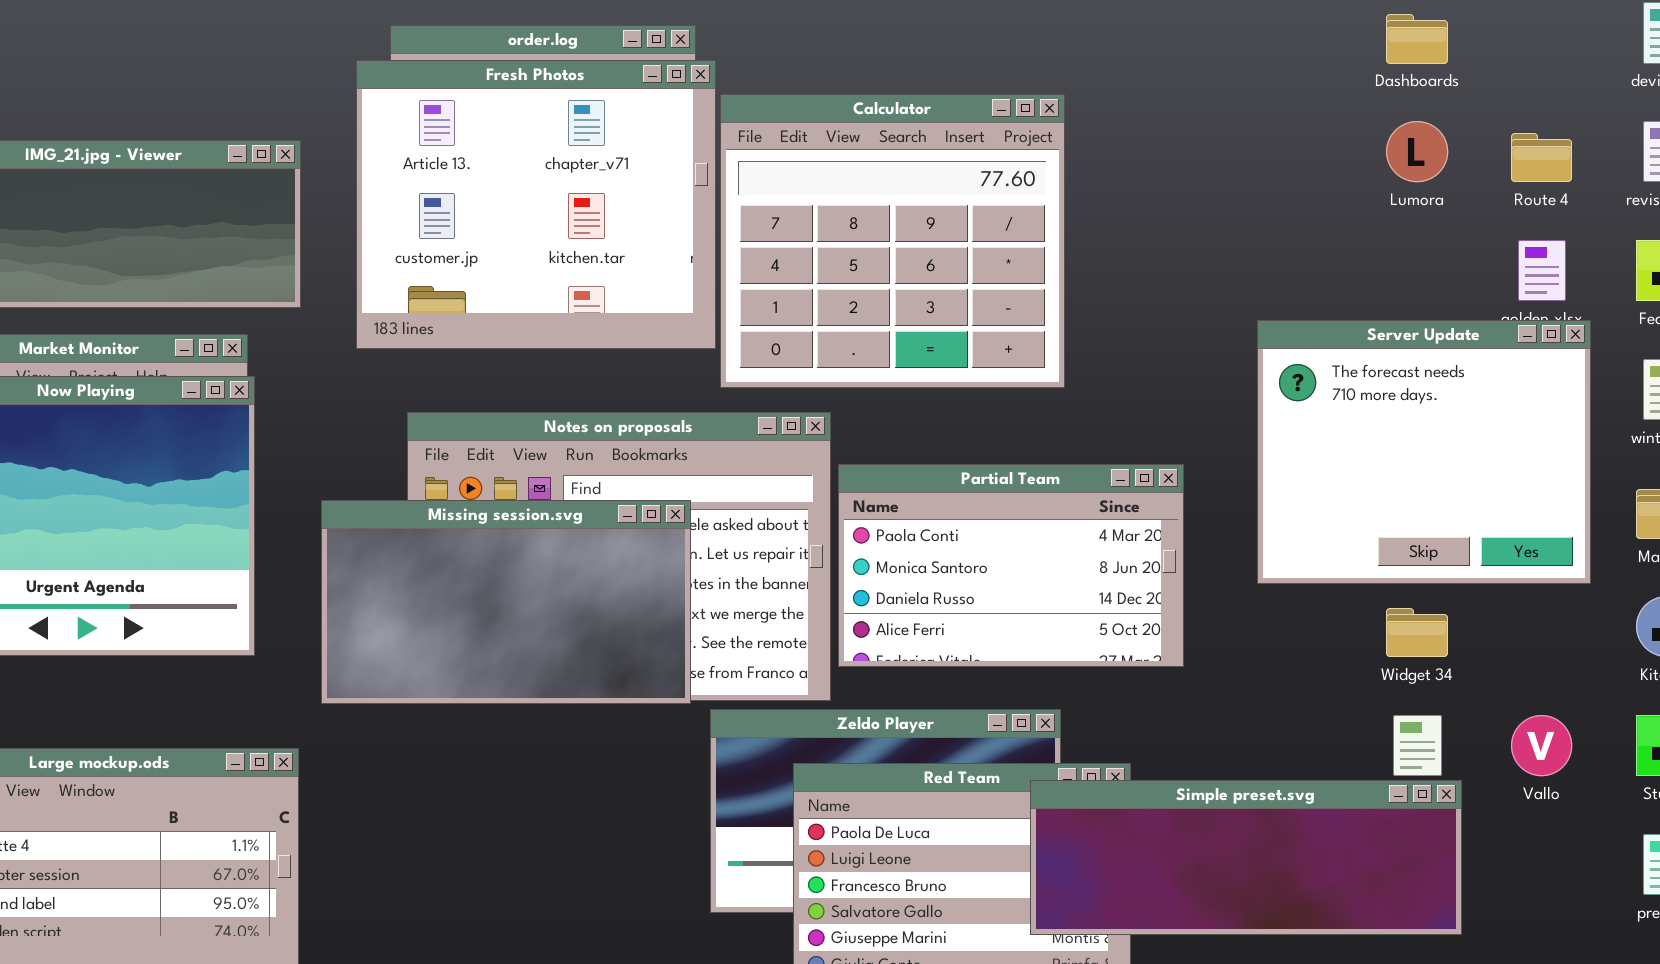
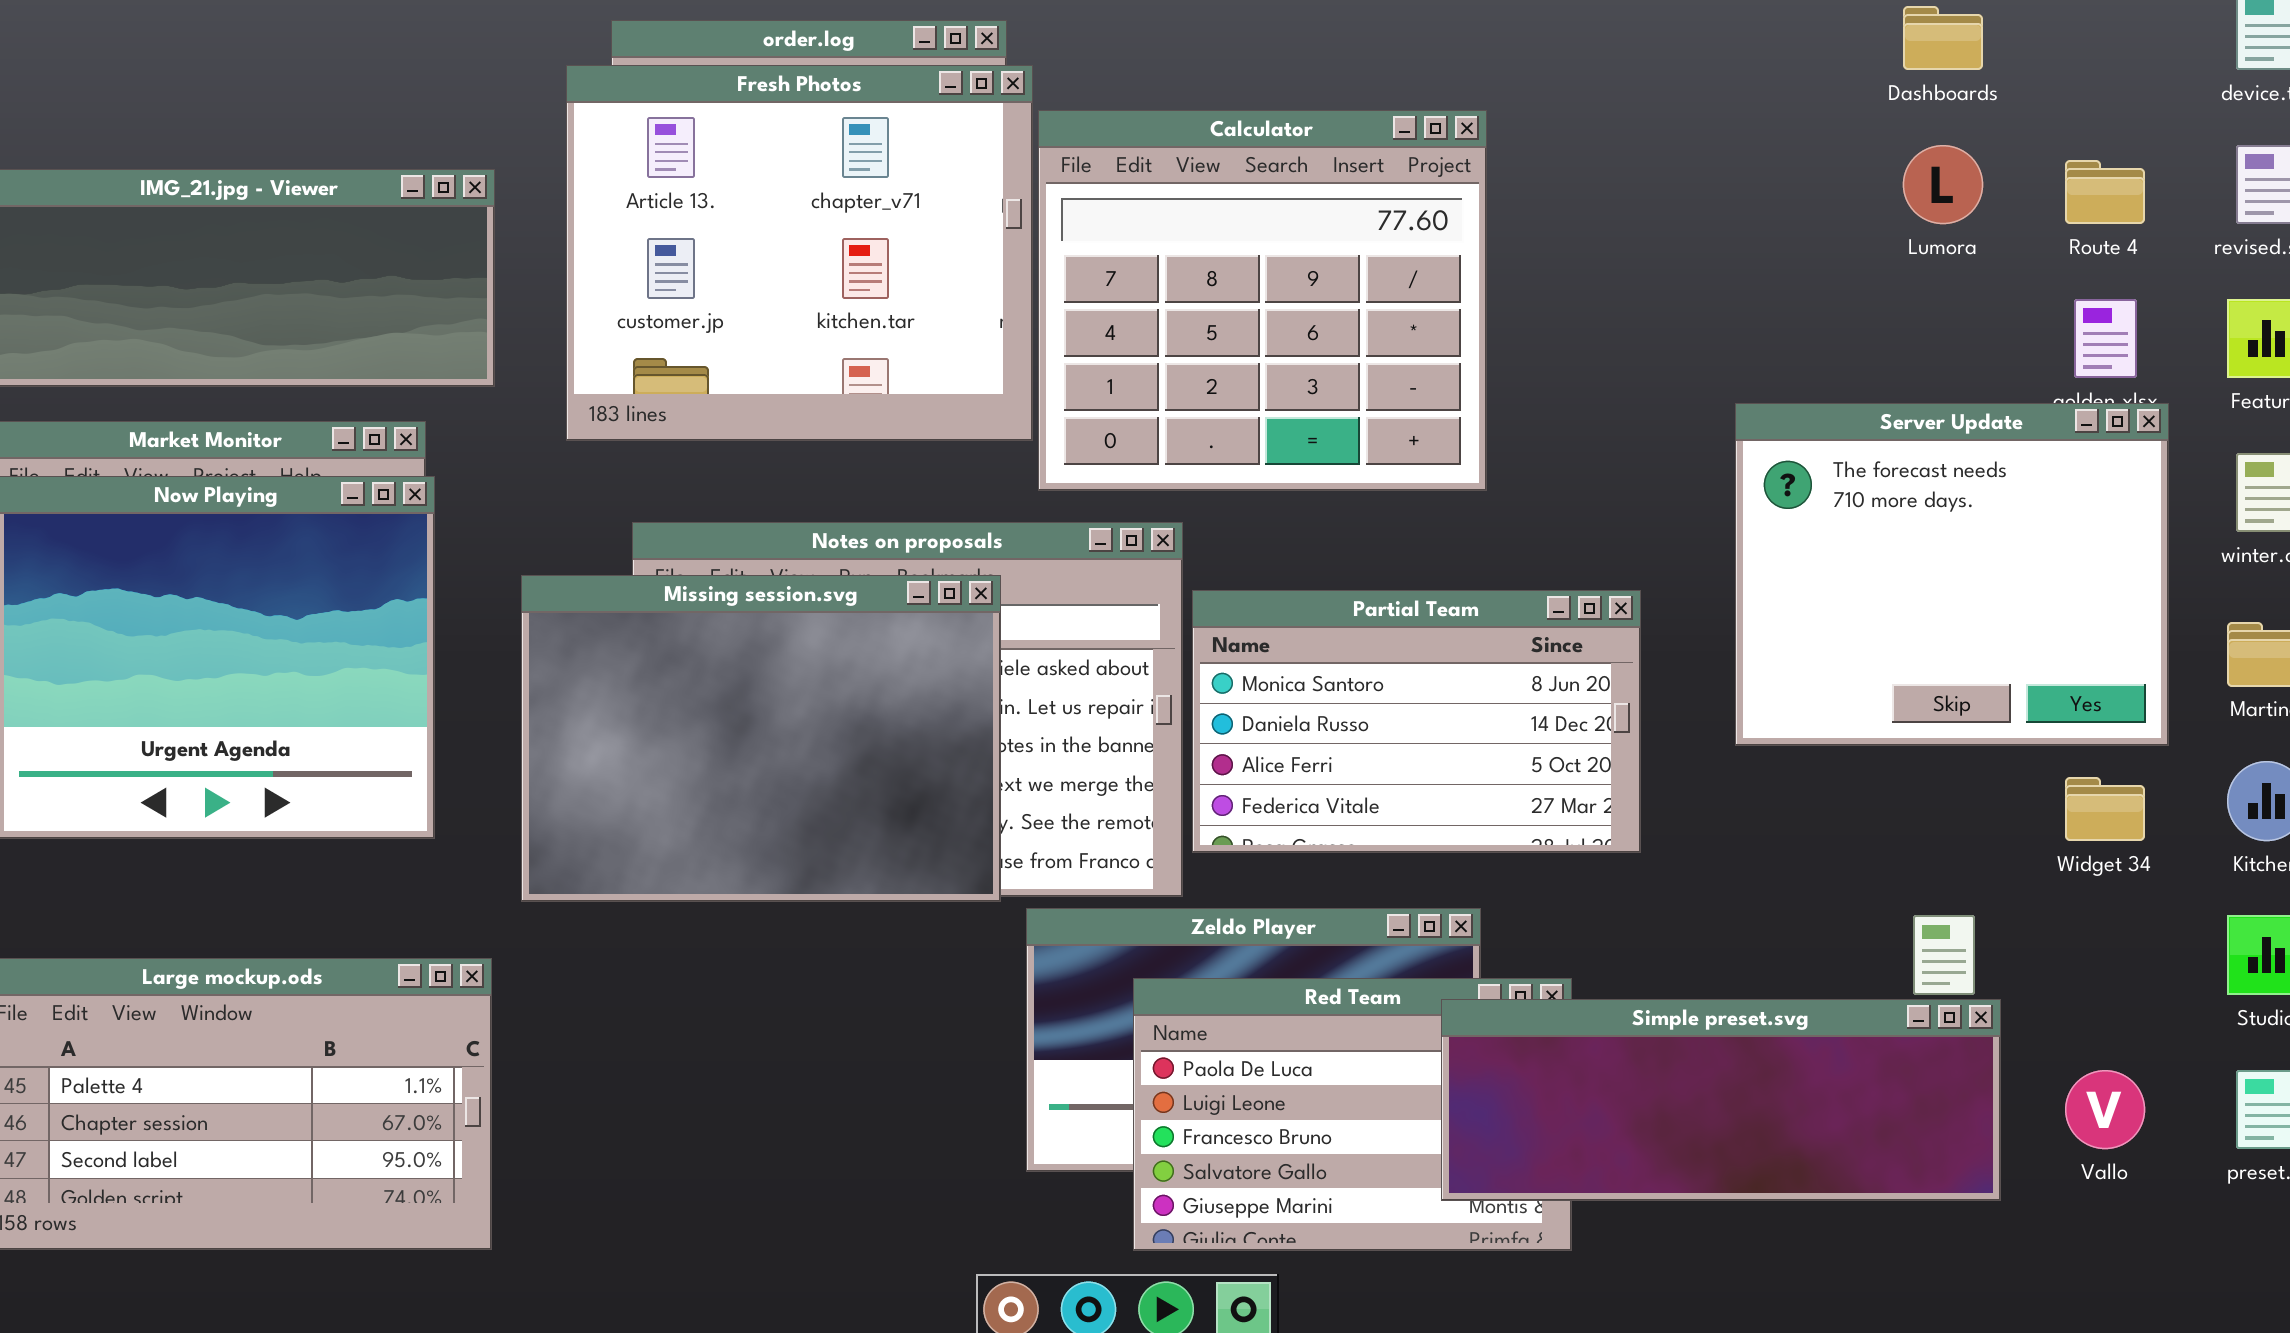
Partial Team: [838,464,1184,667] -> [1192,590,1641,853], scrolled down 1 row
Missing session.svg: [321,500,691,704] -> [521,575,1001,902], resized
Widget 34: [1386,608,1448,657] -> [2065,777,2145,841], moved
Vallo: [1511,715,1572,776] -> [2065,1070,2145,1149], moved

